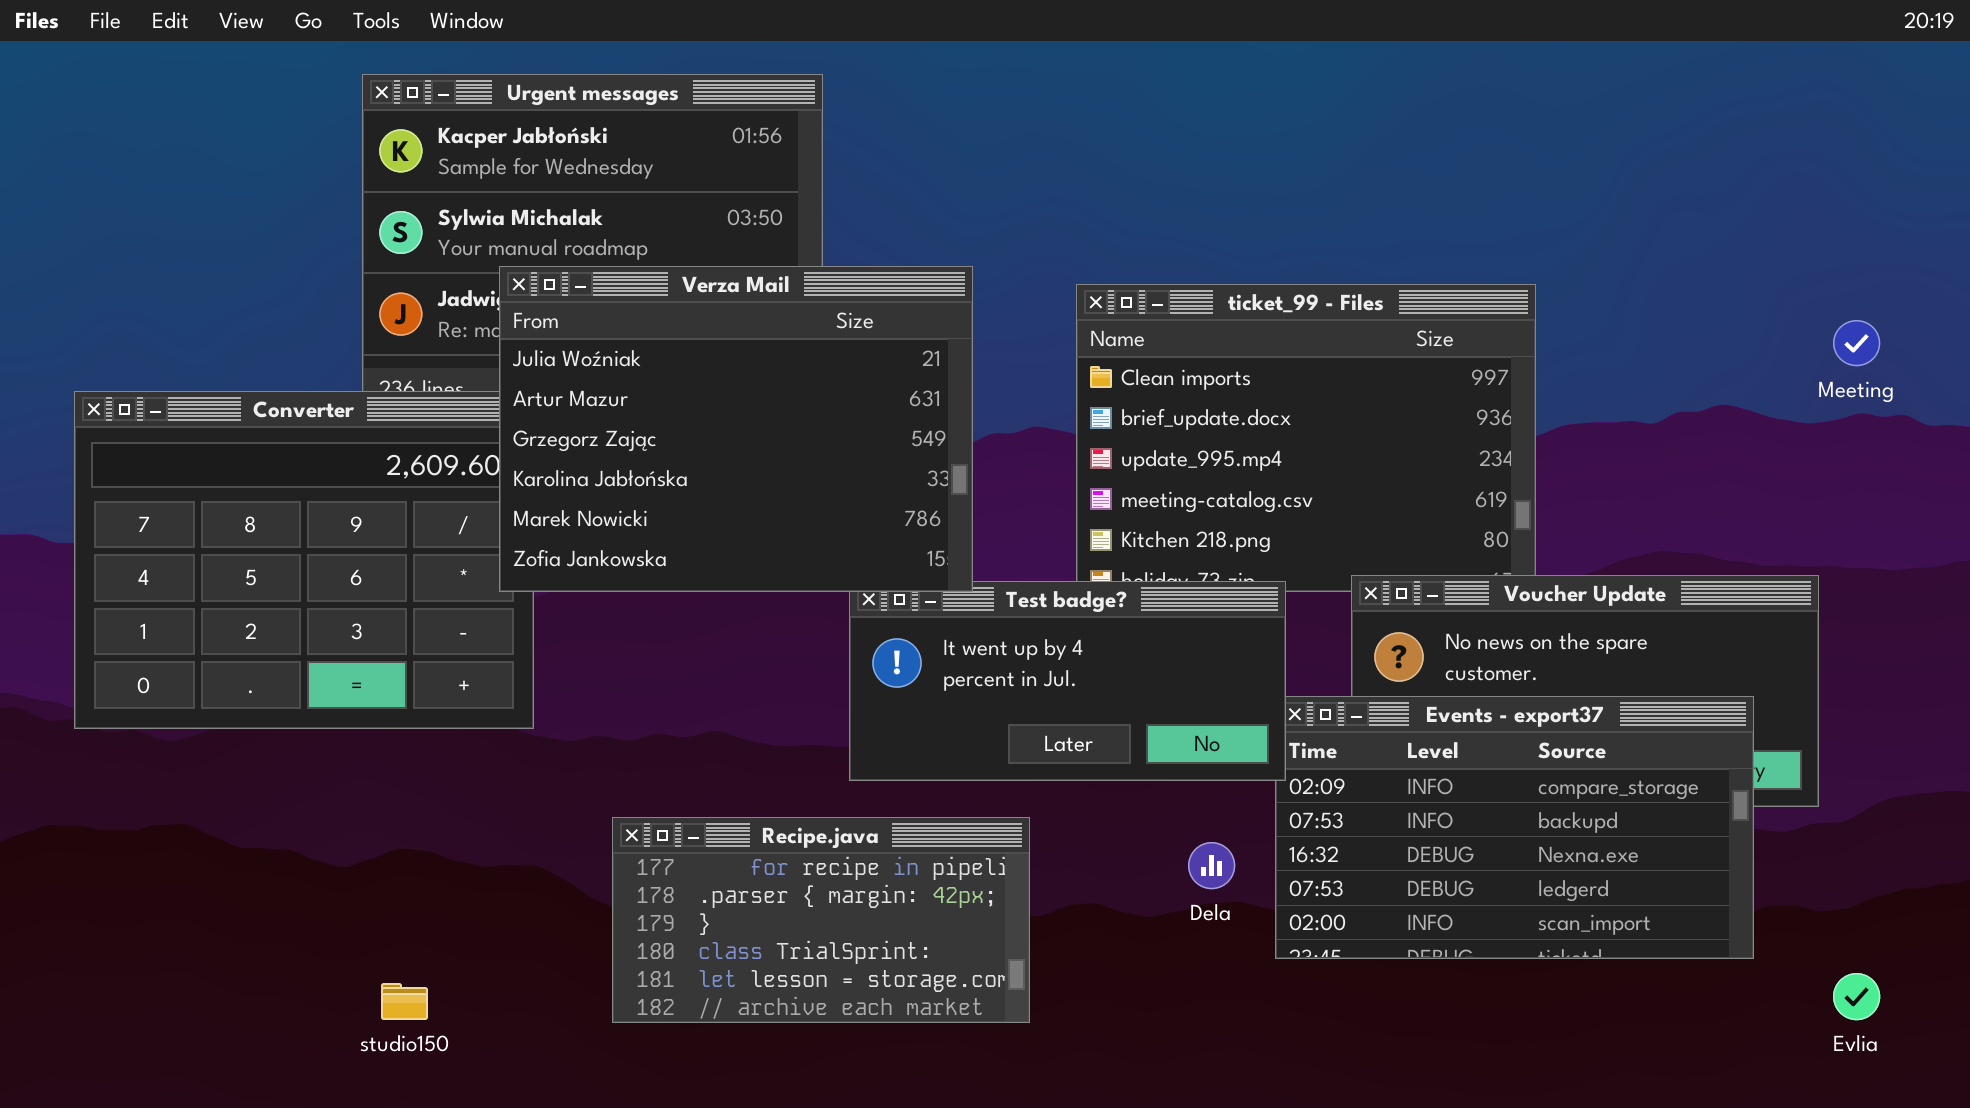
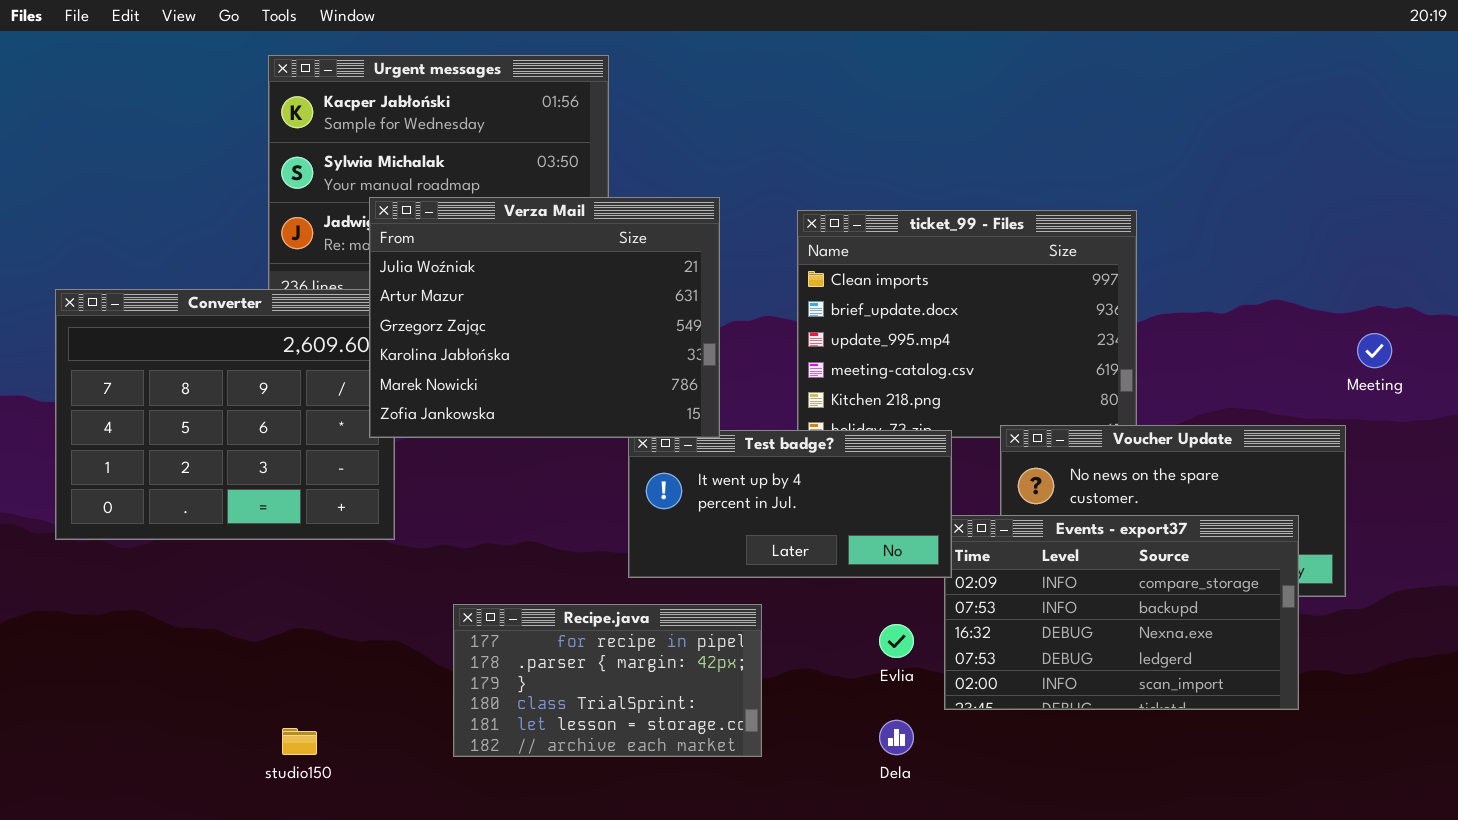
Meeting: [1833,320,1880,366] -> [1357,333,1392,368], moved
Dela: [1188,842,1235,889] -> [879,720,914,755], moved
Evlia: [1833,973,1880,1020] -> [879,624,914,658], moved

